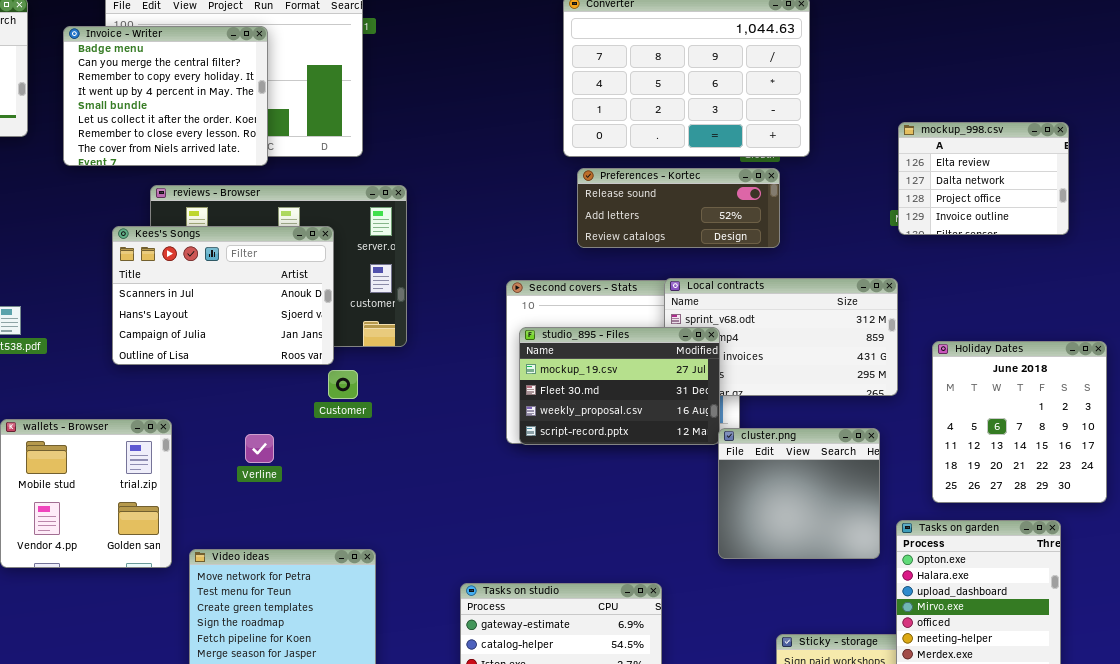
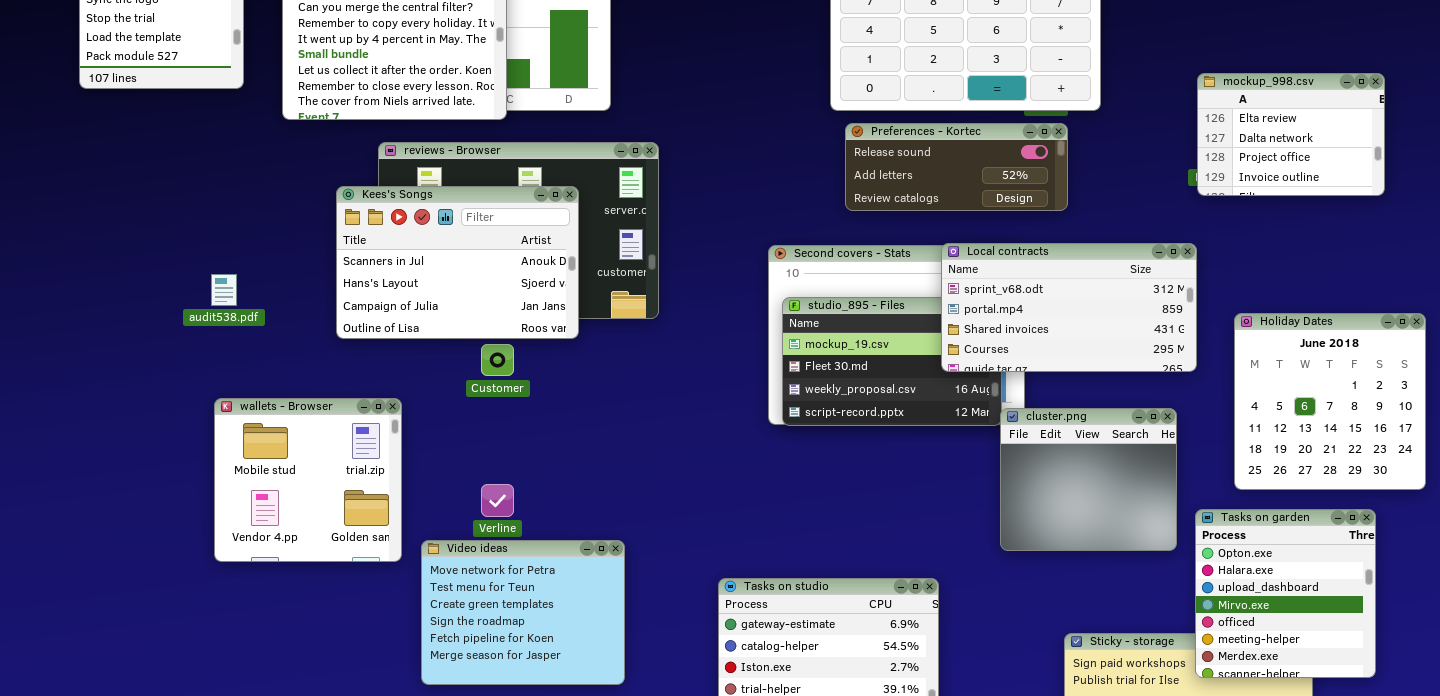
Local contracts: [664,278,898,396] -> [941,243,1197,372], raised
Customer: [328,370,358,399] -> [481,344,514,376], moved
Verline: [245,434,274,463] -> [481,484,514,517], moved

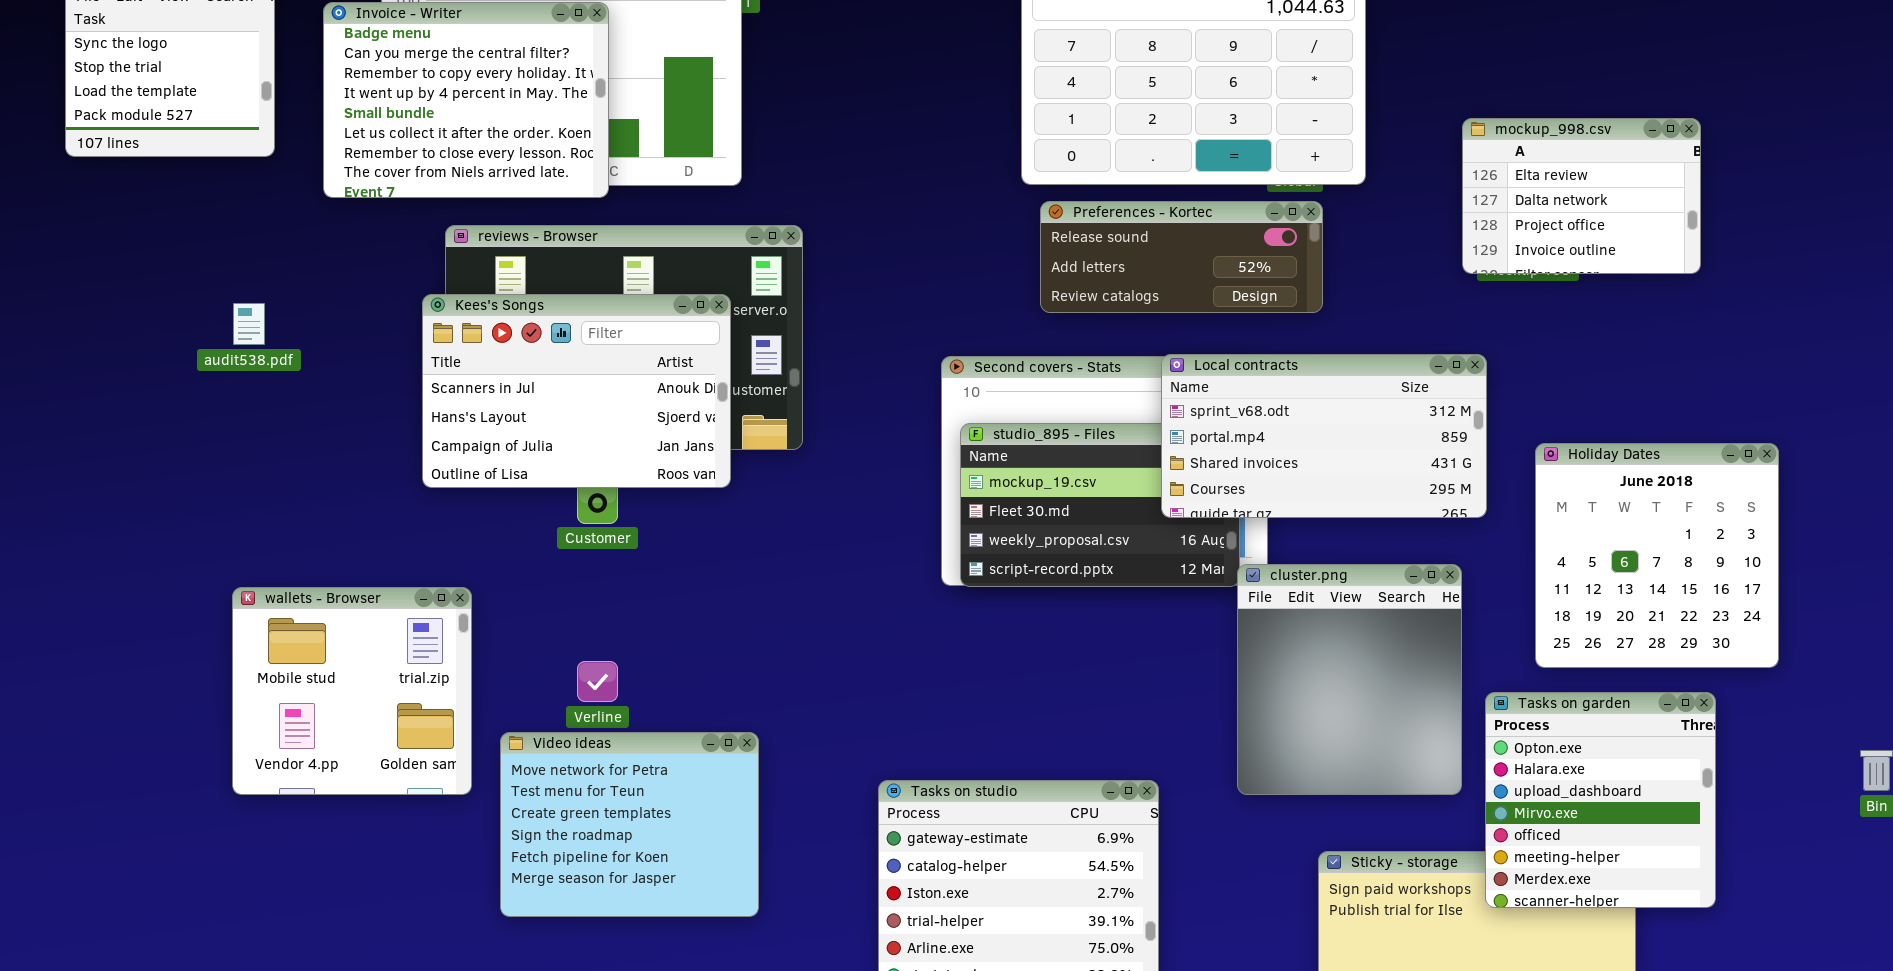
mockup_998.csv: [1197,73,1385,196] -> [1462,118,1701,274], moved
Kees's Songs: [336,186,579,339] -> [422,294,731,488], moved
audit538.pdf: [211,274,237,306] -> [233,303,265,345], moved
wallets - Browser: [214,398,402,562] -> [232,587,472,795], moved
cluster.png: [1000,408,1177,551] -> [1237,564,1462,795], resized

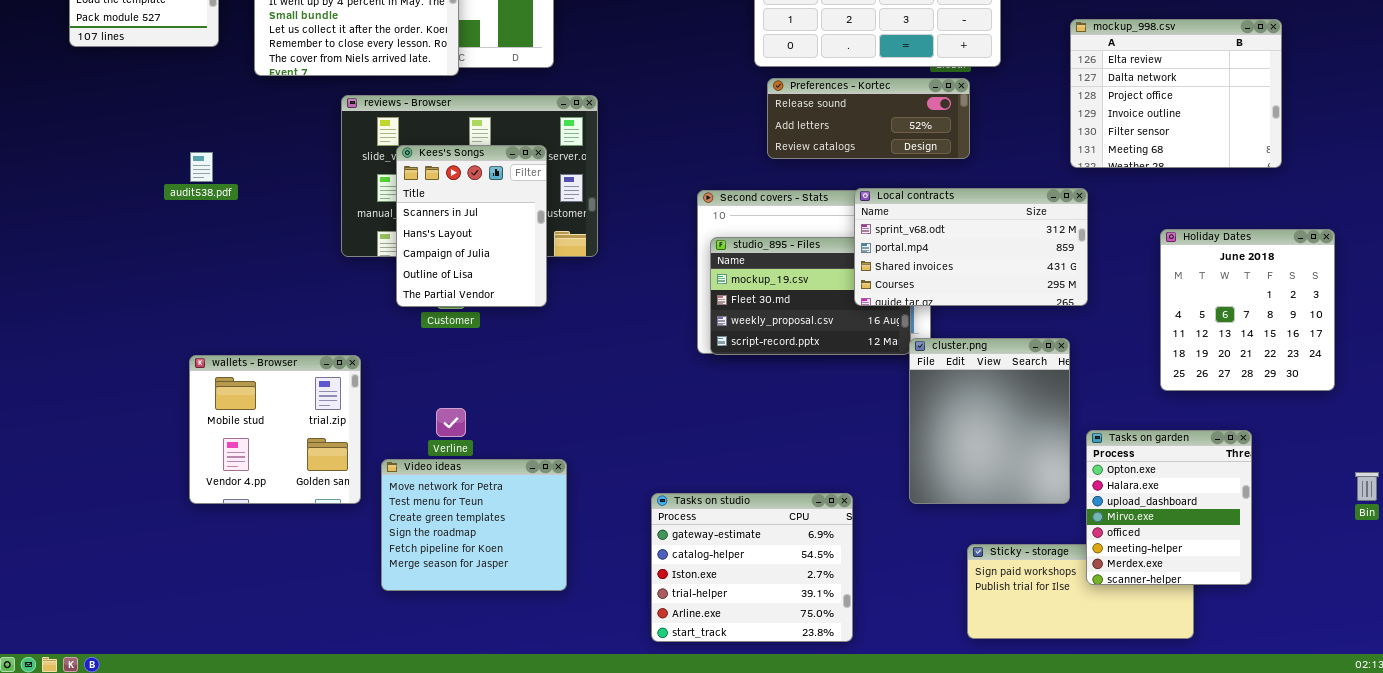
mockup_998.csv: [1462,118,1701,274] -> [1070,19,1282,168], resized
Kees's Songs: [422,294,731,488] -> [396,145,547,307], resized
Holiday Dates: [1535,443,1779,668] -> [1160,229,1335,391], moved

